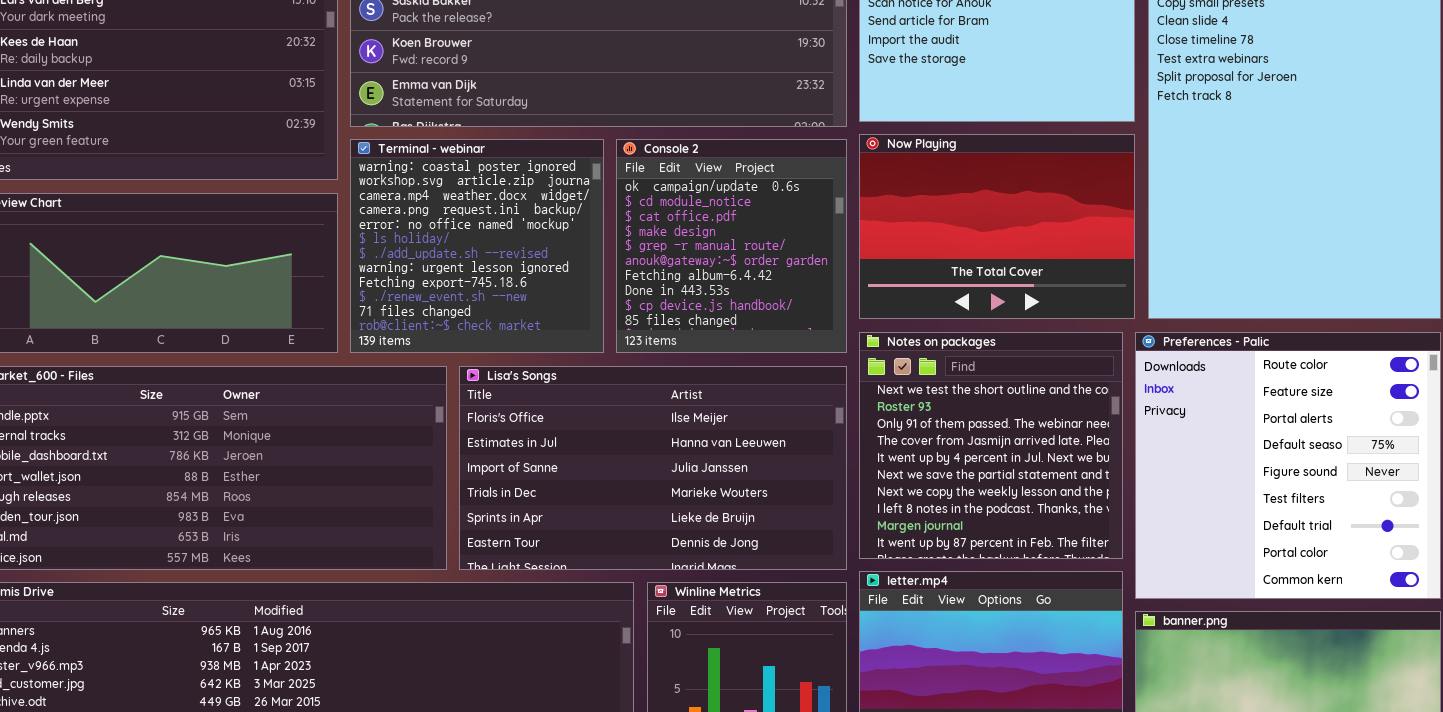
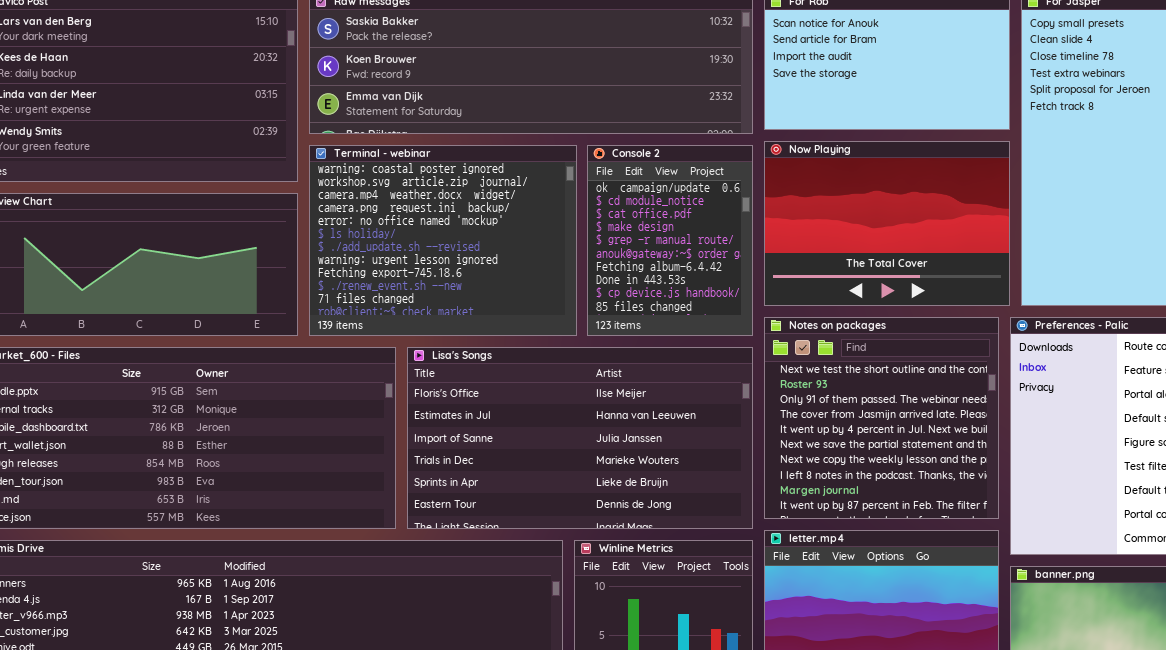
Terminal - webinar: [350,139,604,353] -> [309,145,577,336], resized
Console 2: [616,139,847,353] -> [587,145,753,336], resized

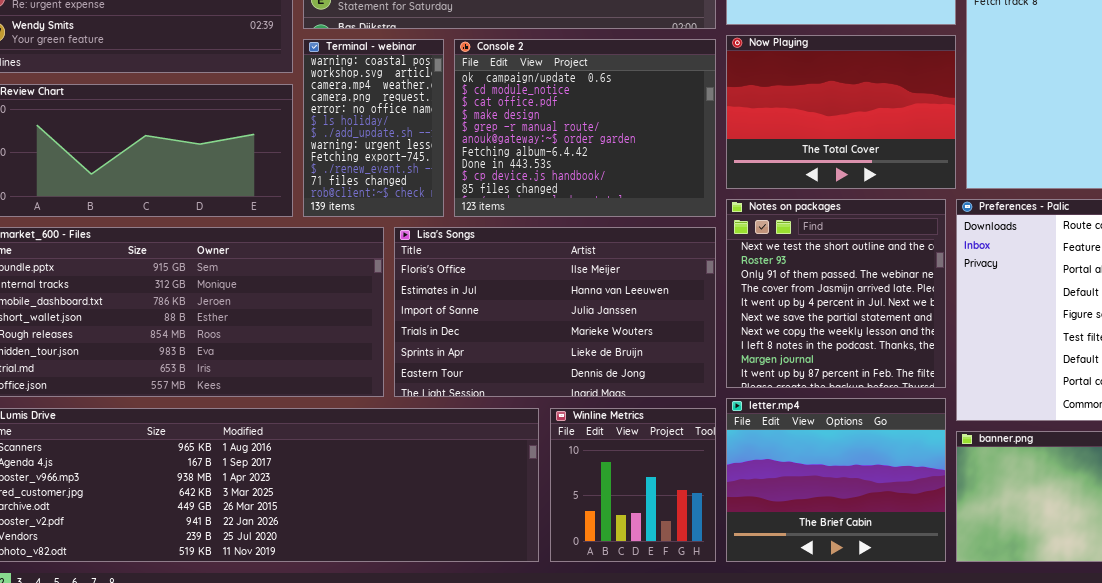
Terminal - webinar: [309,145,577,336] -> [303,39,444,217], resized
Console 2: [587,145,753,336] -> [454,39,716,217], resized

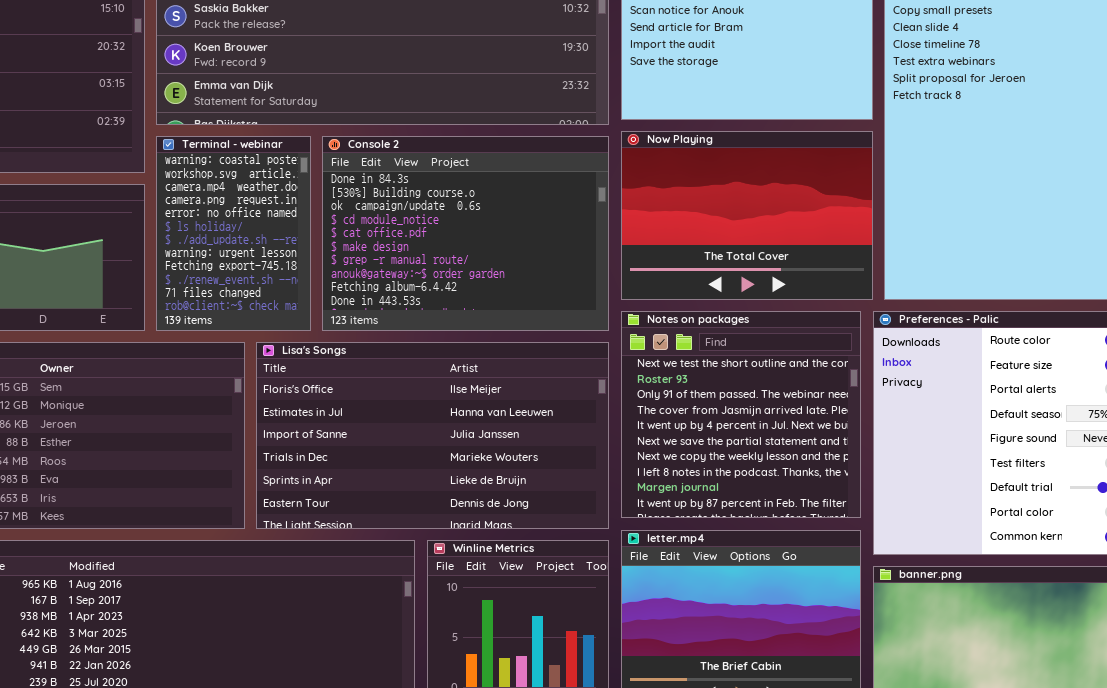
Console 2: [454,39,716,217] -> [322,136,609,331], scrolled up 2 rows

